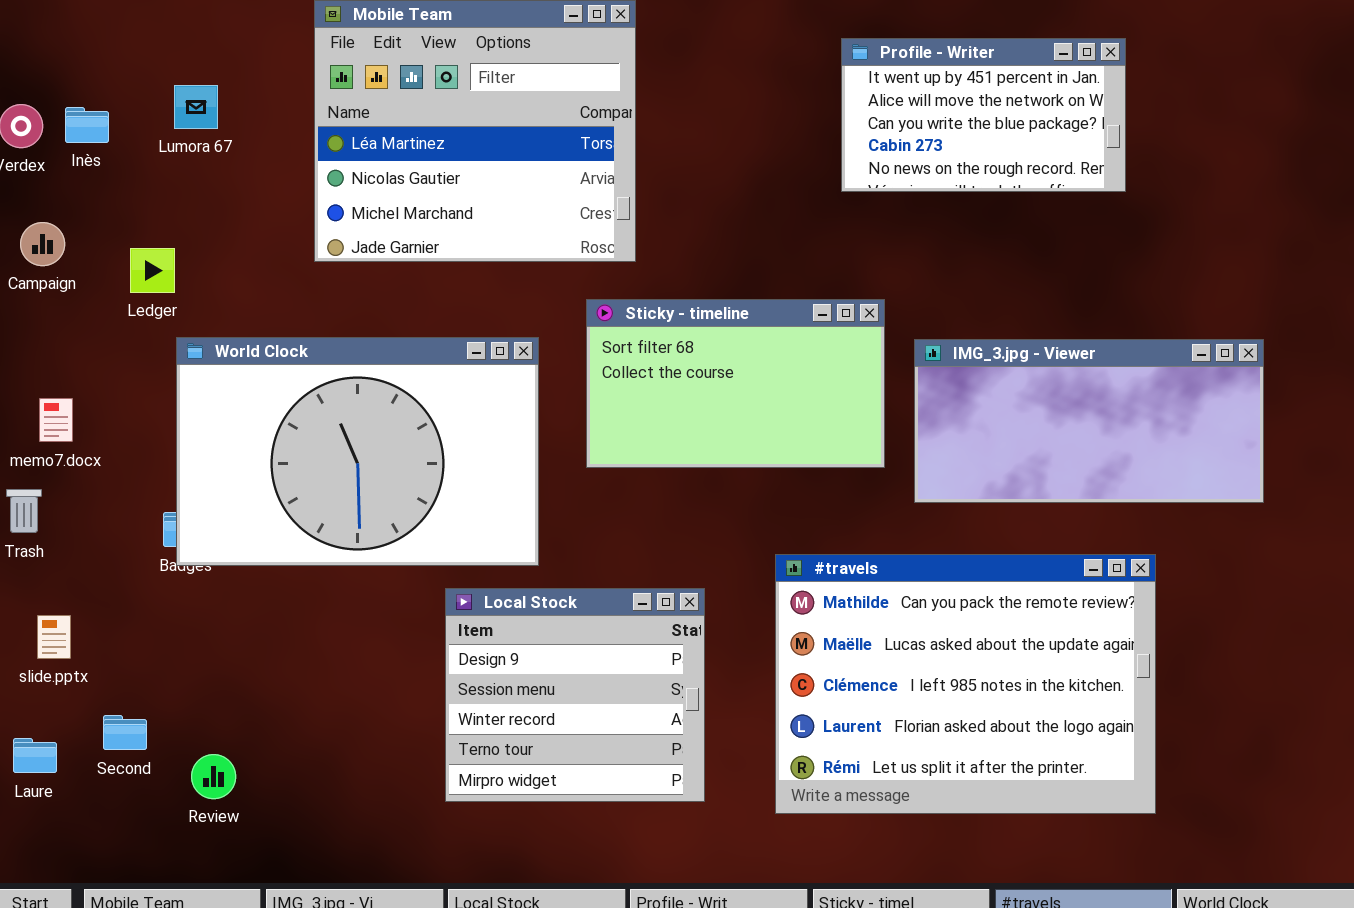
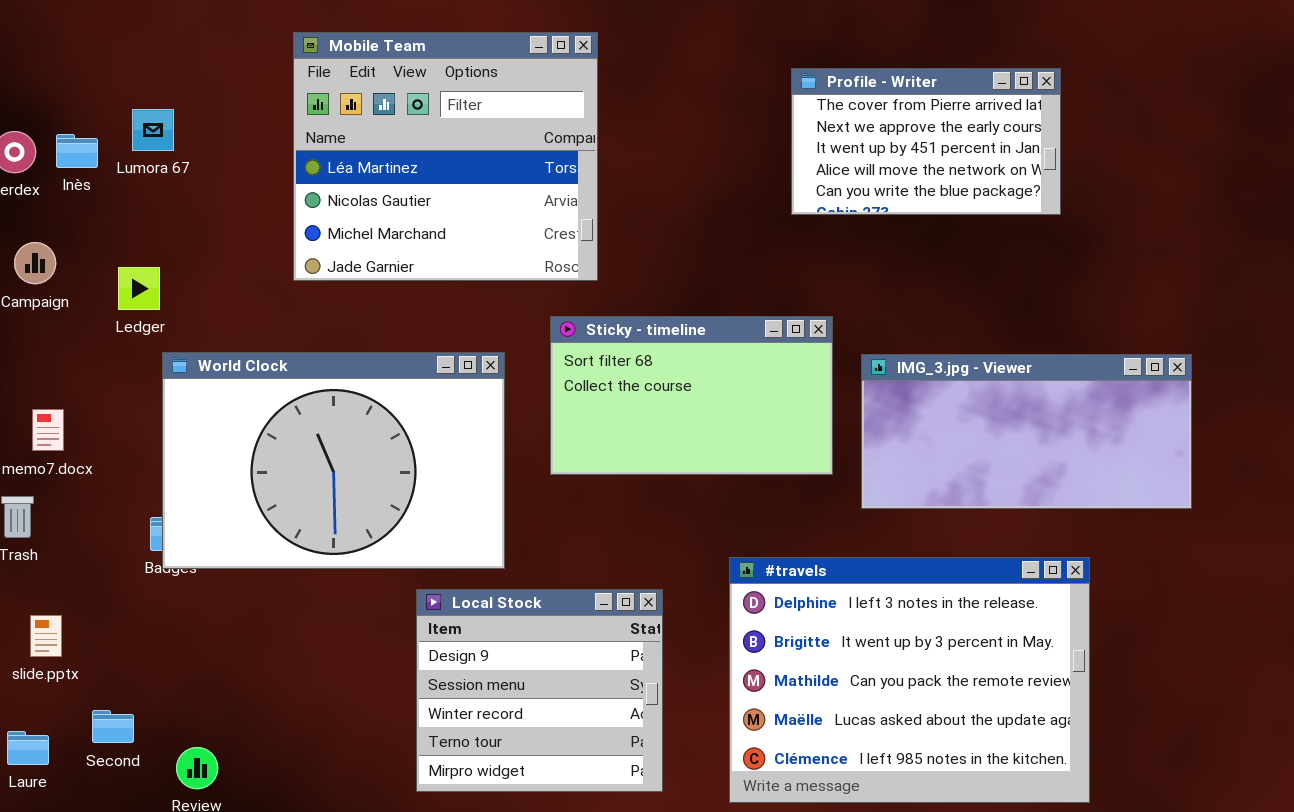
Profile - Writer: [841,38,1126,192] -> [791,68,1061,215], scrolled up 2 rows
Lumora 67: [174,85,218,129] -> [132,109,174,151], moved
#travels: [775,554,1156,814] -> [729,557,1090,803], scrolled up 2 rows

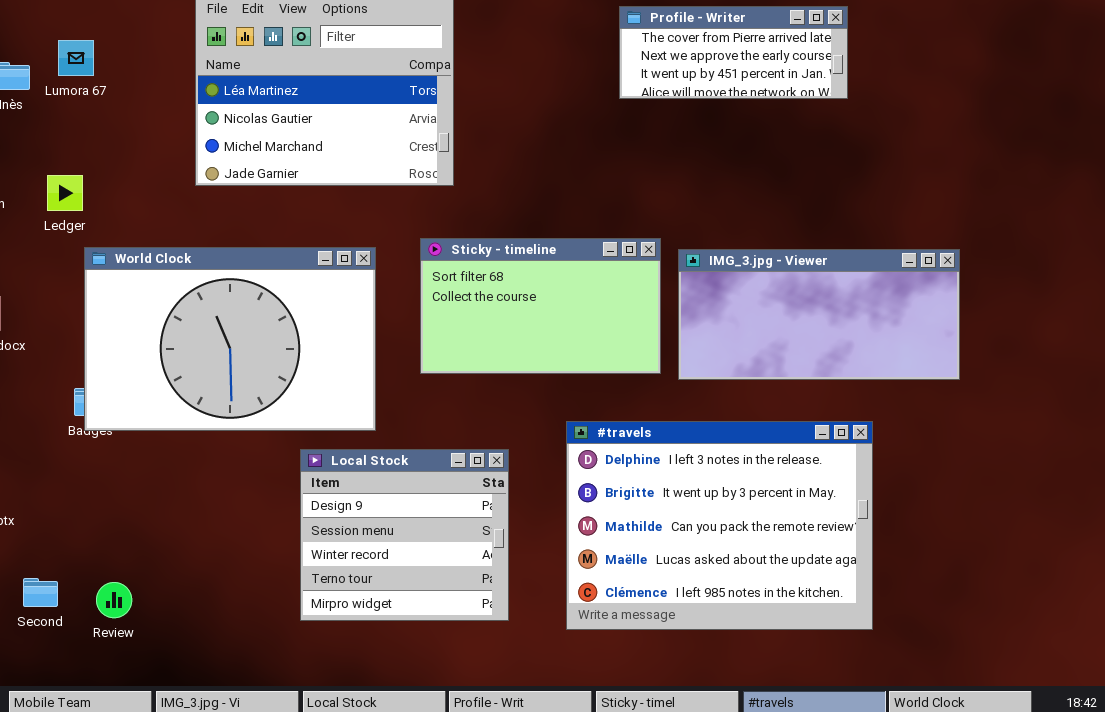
Profile - Writer: [791,68,1061,215] -> [619,6,848,99], resized
Sticky - timeline: [550,316,833,475] -> [420,238,661,374], moved
Second: [92,710,134,743] -> [23,578,58,607], moved

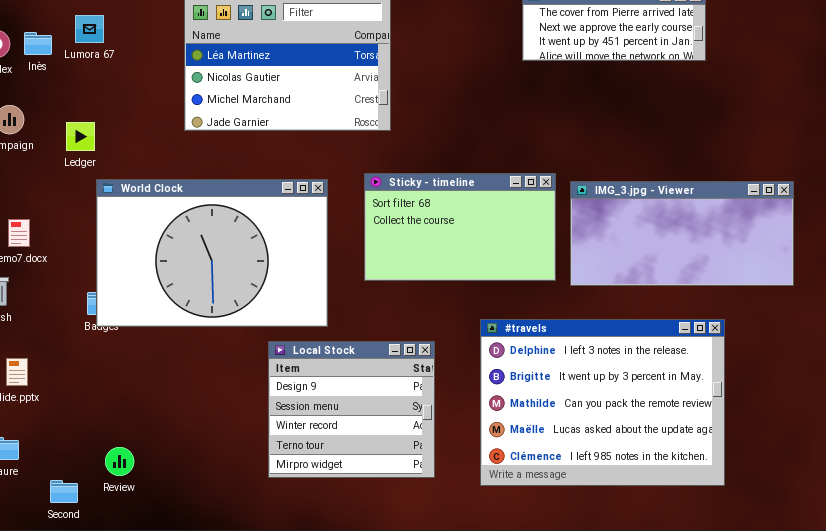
Second: [23,578,58,607] -> [50,480,78,503], moved

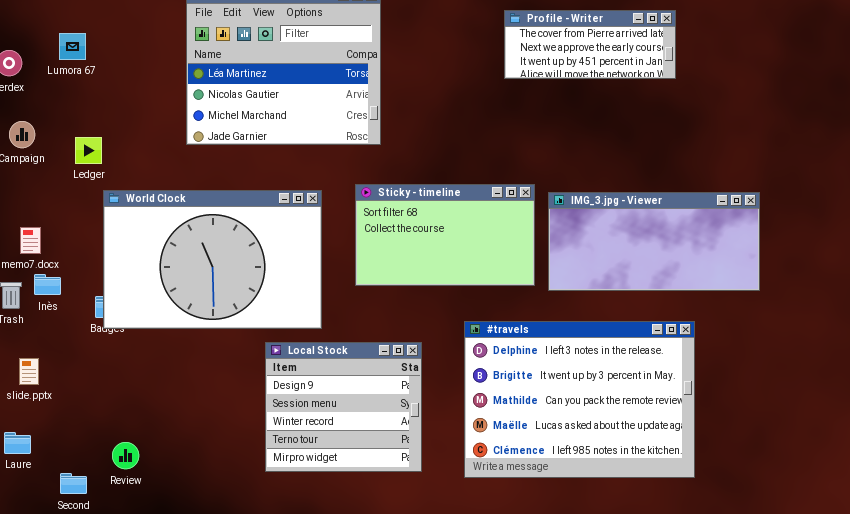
Lumora 67: [75,15,104,43] -> [59,33,86,60], moved
Inès: [24,32,52,55] -> [34,274,61,295], moved

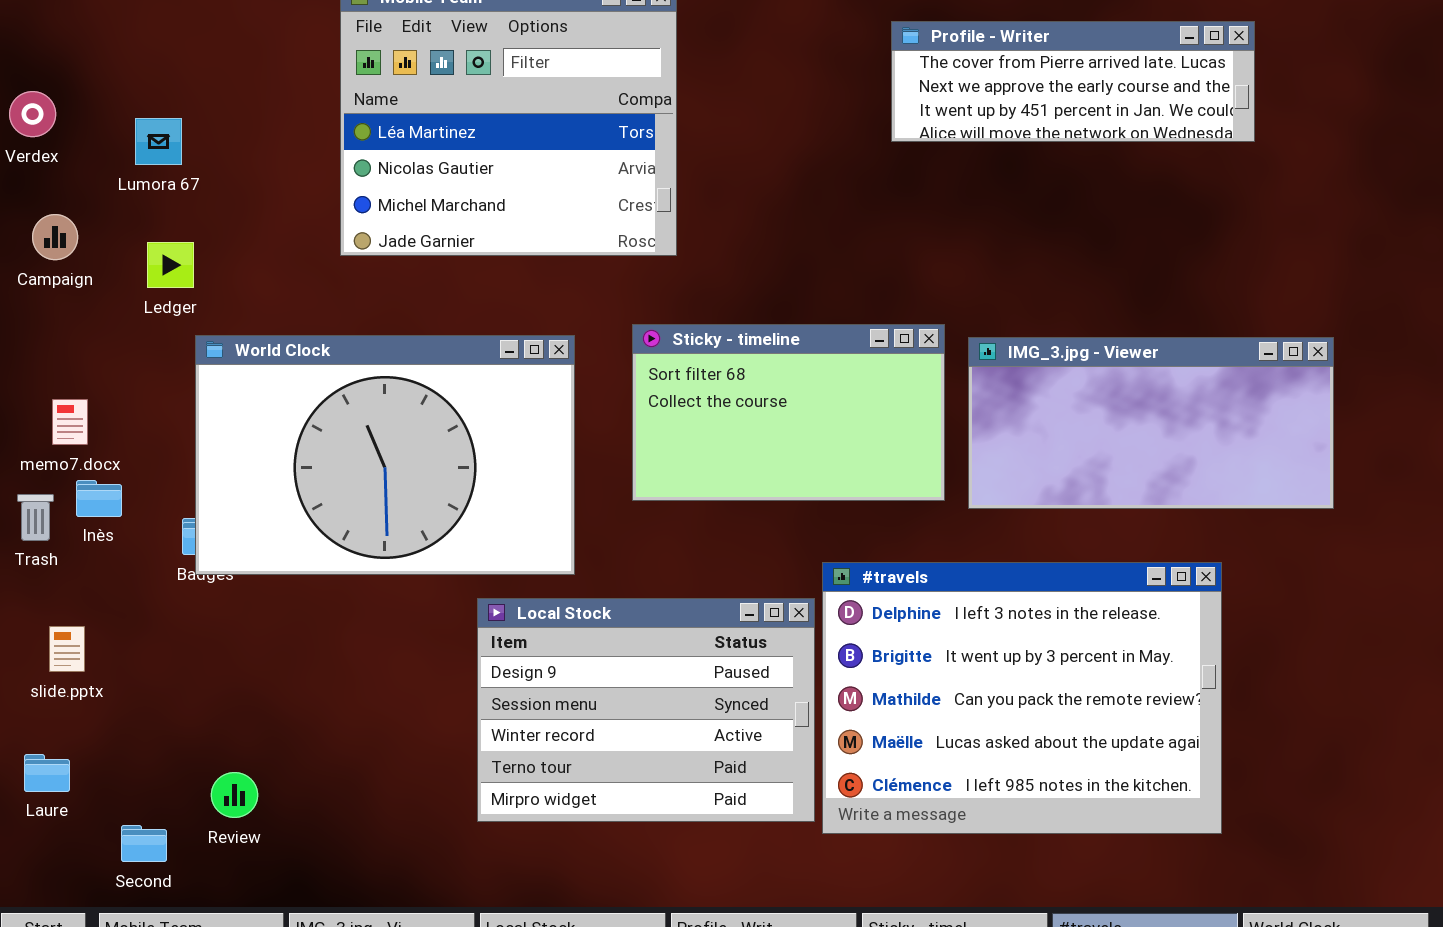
Profile - Writer: [504,10,676,79] -> [891,21,1255,142], resized
Lumora 67: [59,33,86,60] -> [135,118,182,165], moved
Local Stock: [265,342,422,472] -> [477,598,815,822], resized

